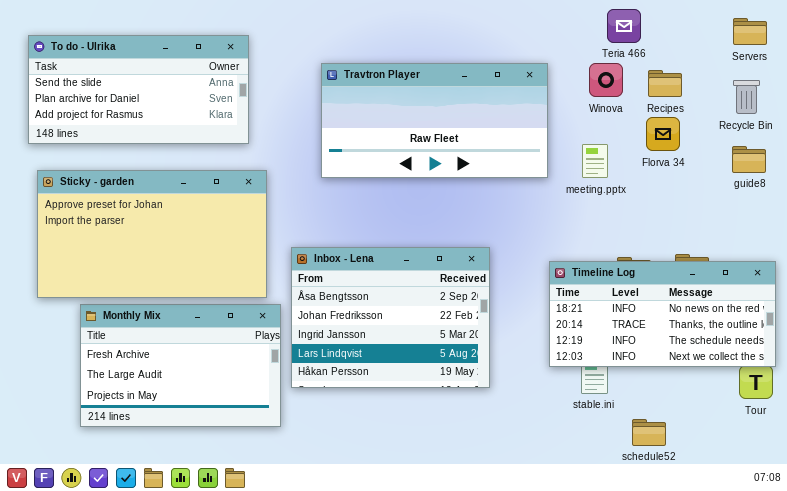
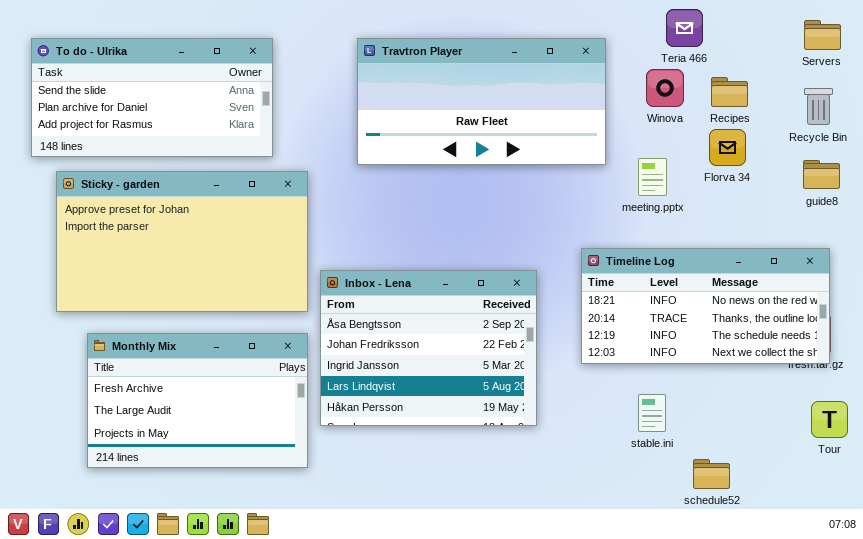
Travtron Player: [321,63,548,178] -> [357,38,606,165], moved
Sticky - garden: [37,170,267,298] -> [56,171,308,312], moved
Timeline Log: [549,261,776,367] -> [581,248,830,364], moved

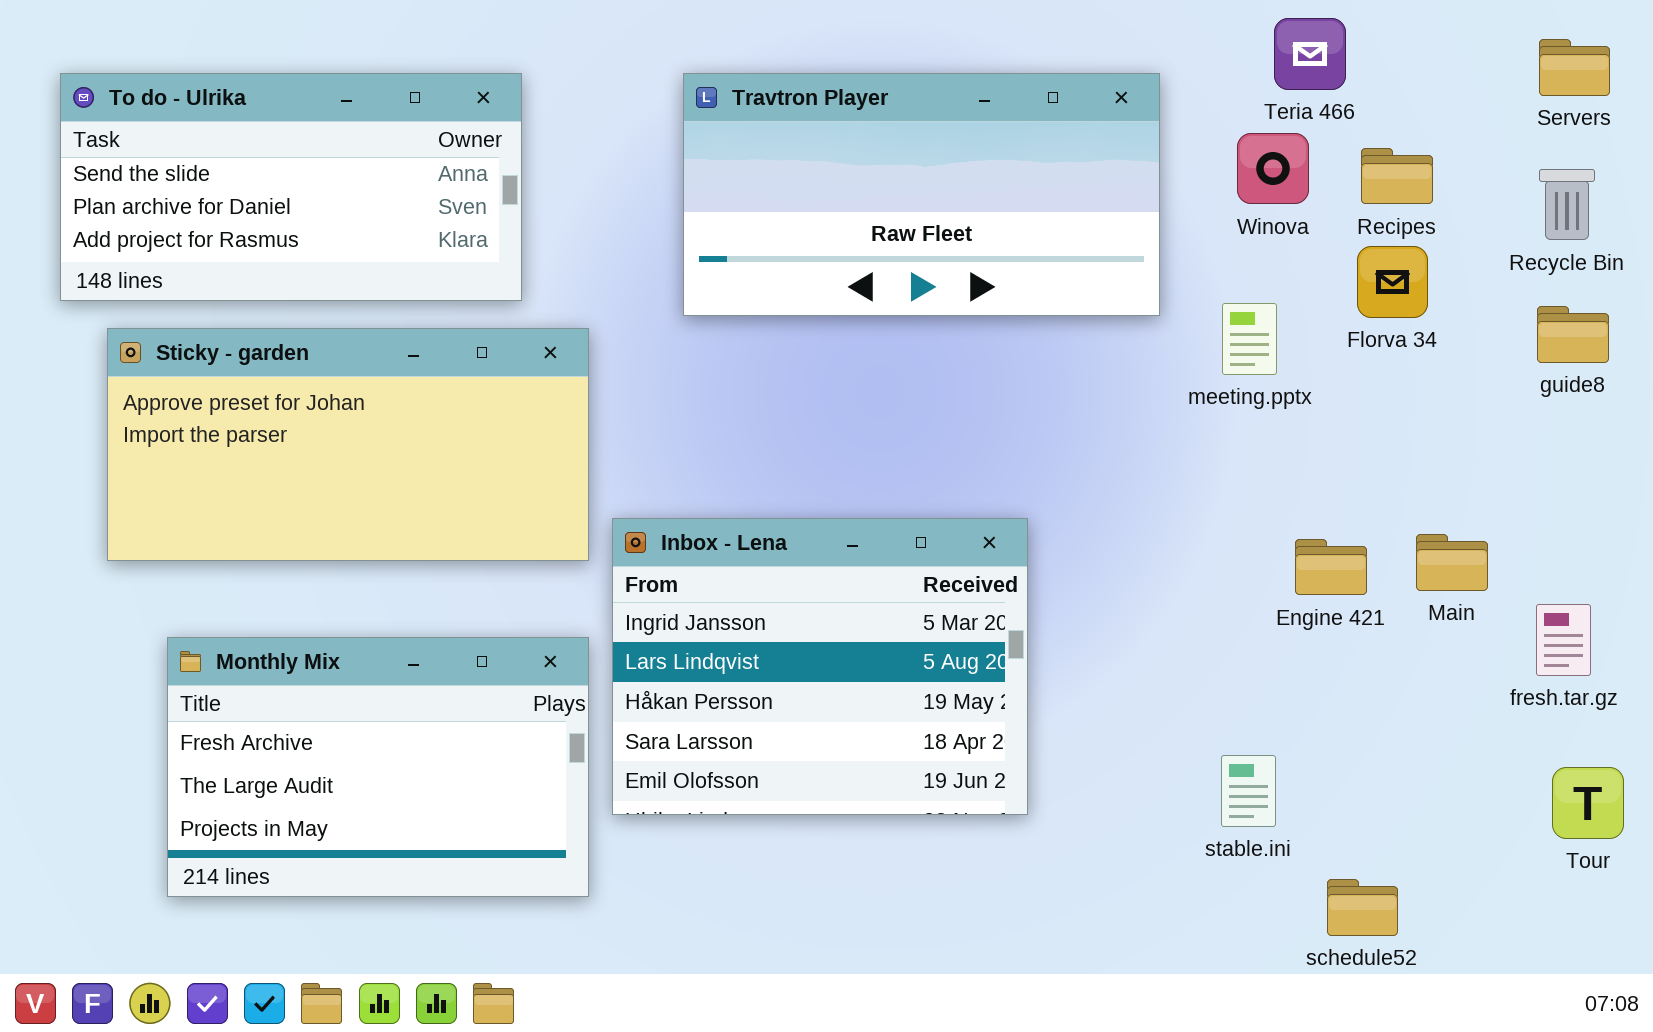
Sticky - garden: [56,171,308,312] -> [107,328,589,561], resized
Timeline Log: [581,248,830,364] -> none, closed
Inbox - Lena: [320,270,537,426] -> [612,518,1028,815], scrolled down 2 rows

